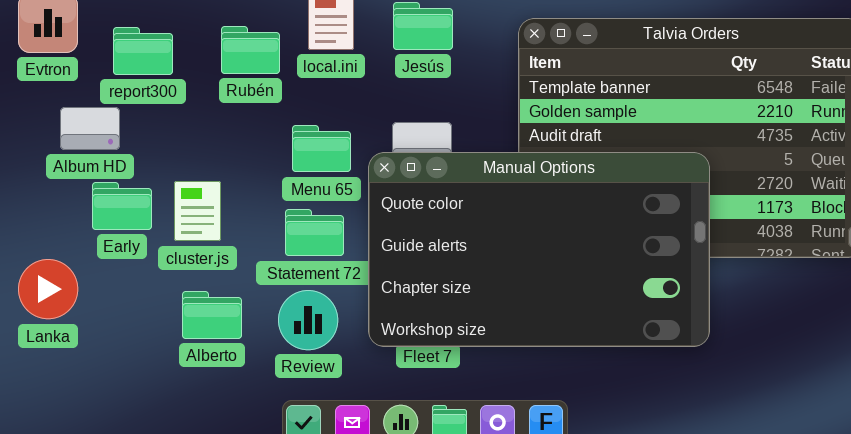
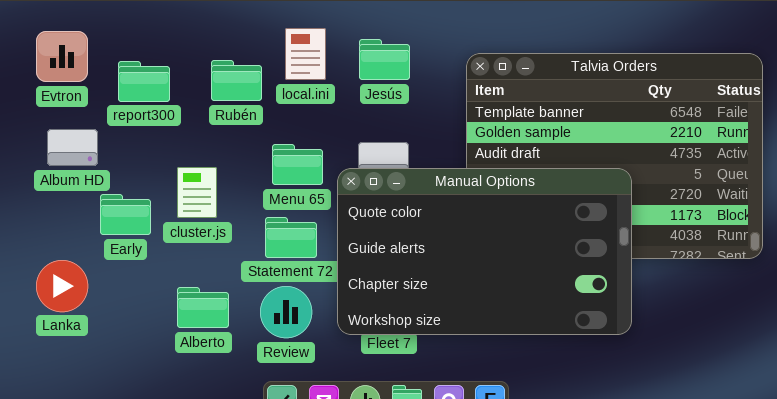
Album HD: [60,107,120,150] -> [47,129,98,166], moved
cluster.js: [174,181,221,241] -> [177,167,217,218], moved

